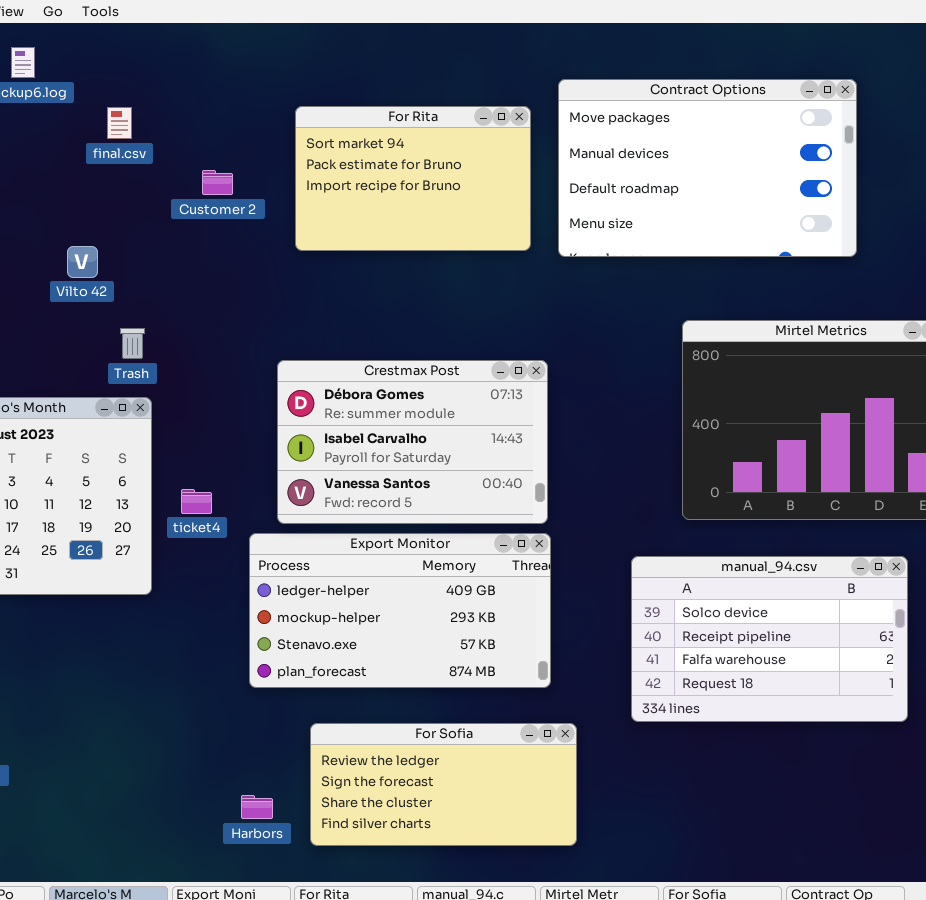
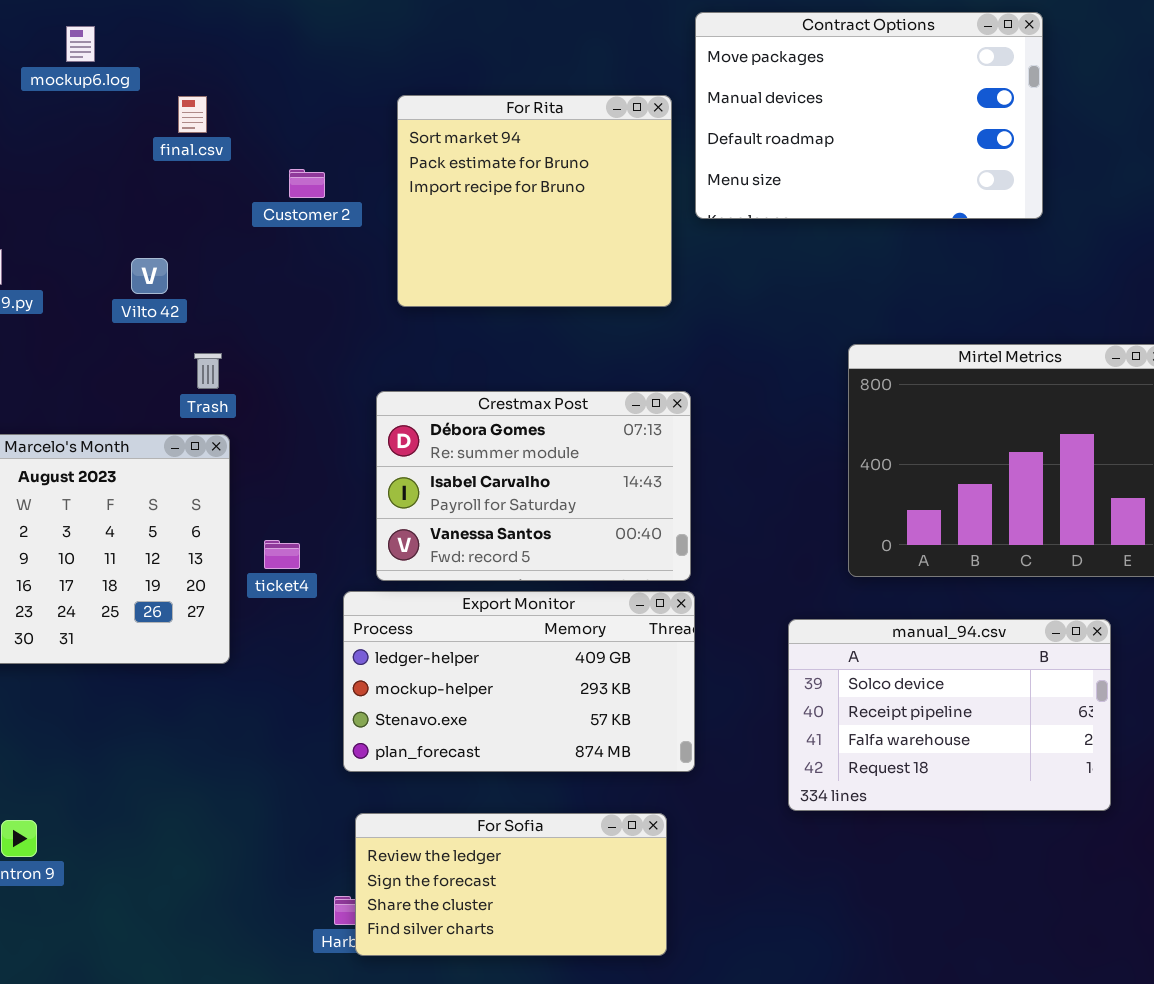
Contract Options: [558,79,857,257] -> [695,12,1043,219], moved
For Rita: [295,106,531,251] -> [397,95,672,307], resized
For Sofia: [310,723,577,846] -> [355,813,667,956], moved

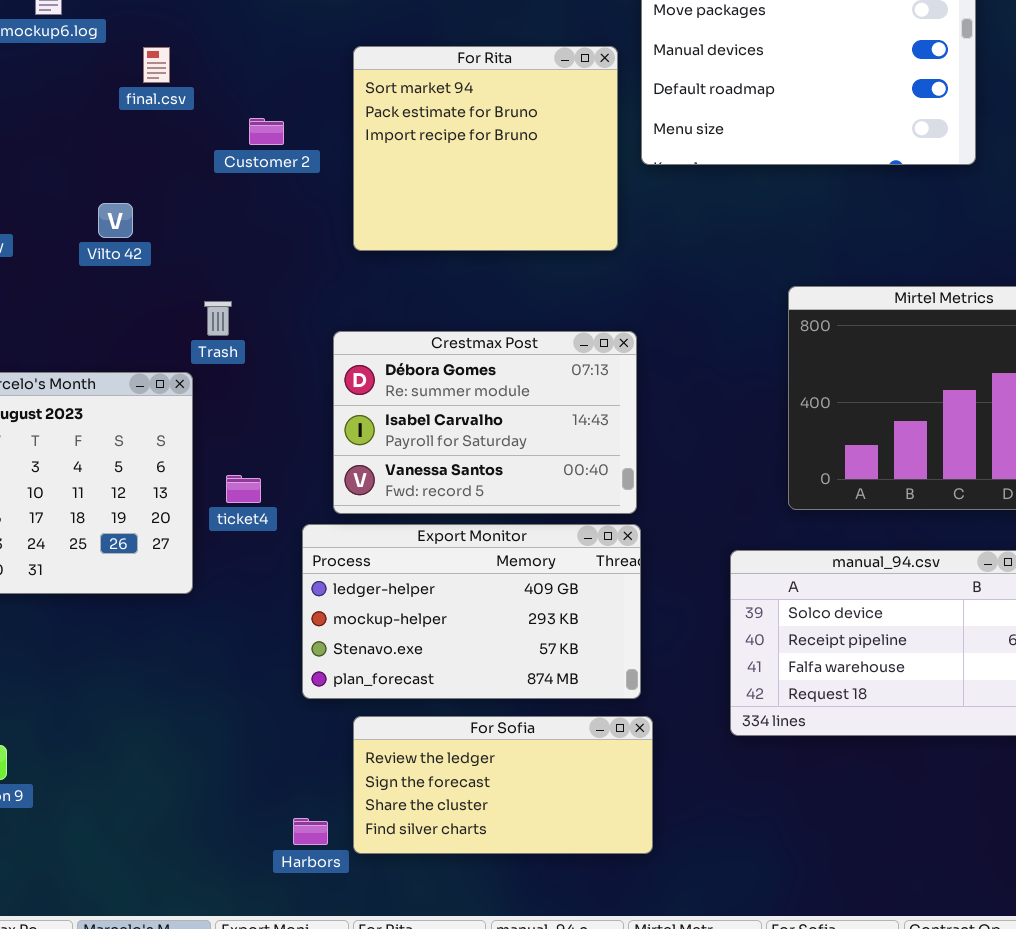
Trash: [194,353,222,389] -> [204,301,232,336], moved
For Sofia: [355,813,667,956] -> [353,716,653,854], moved

